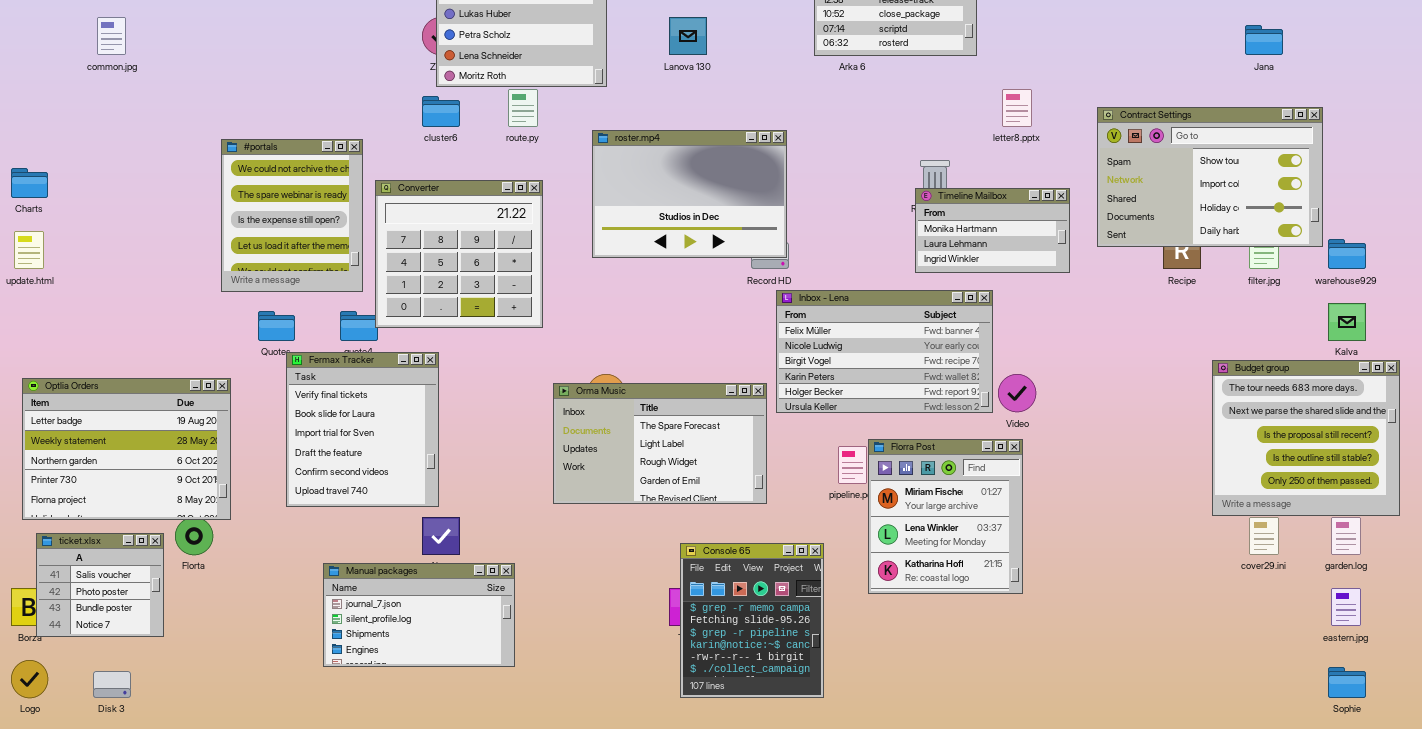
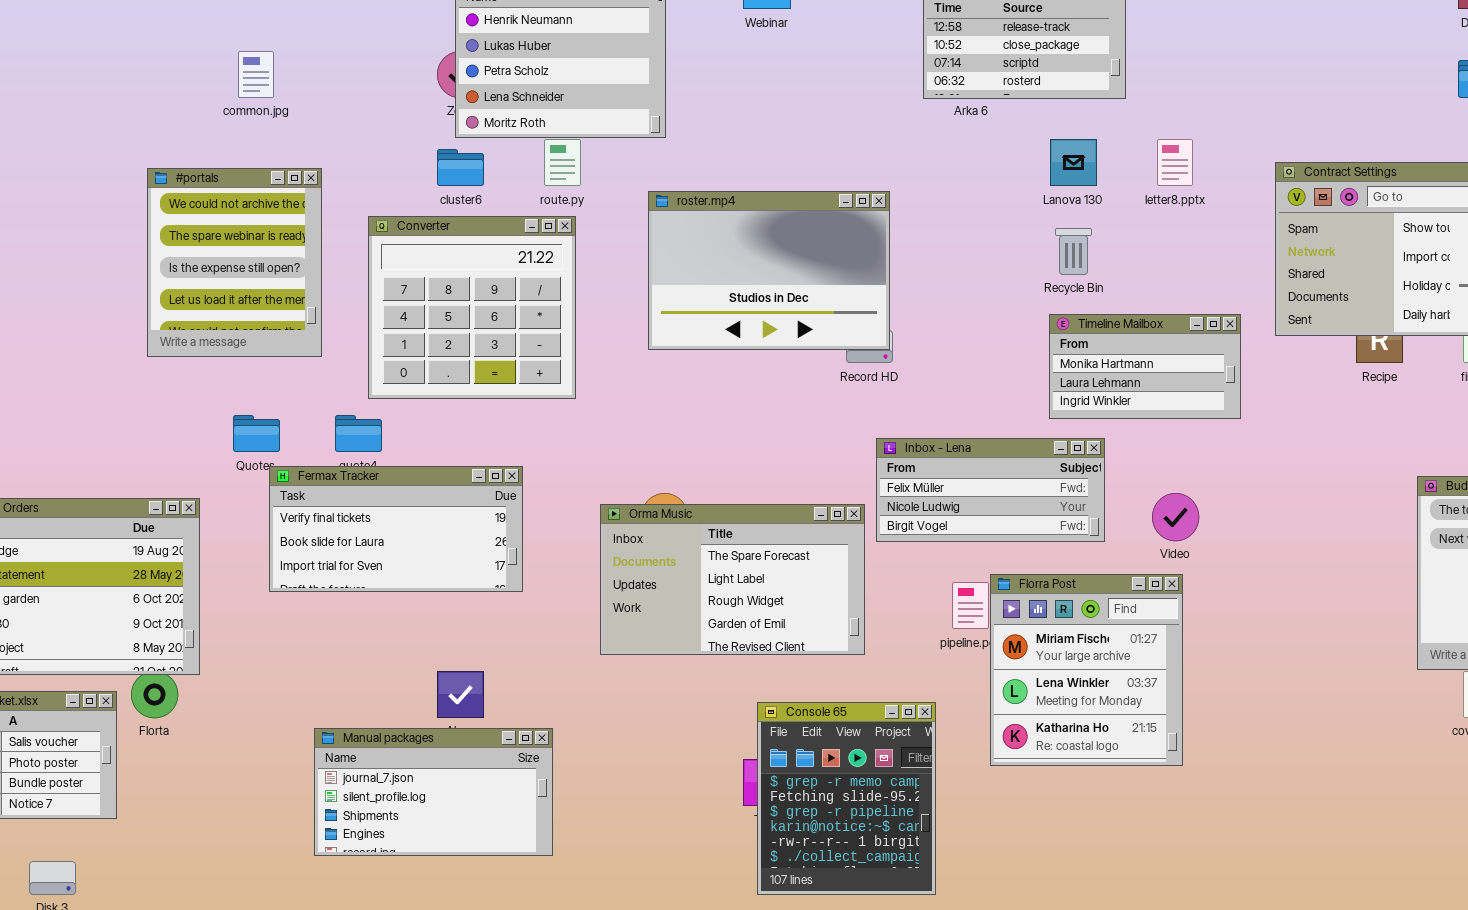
common.jpg: [97,17,126,55] -> [238,51,274,98], moved
Lanova 130: [669,17,707,55] -> [1050,139,1097,186], moved
#portals: [221,139,363,292] -> [147,168,322,357], moved
Converter: [375,180,543,328] -> [368,216,576,399], moved
Timeline Mailbox: [915,188,1070,273] -> [1049,314,1241,419], moved
Inbox - Lena: [776,290,993,413] -> [876,438,1105,542], resized
Fermax Tracker: [286,352,439,507] -> [269,466,523,592], resized

